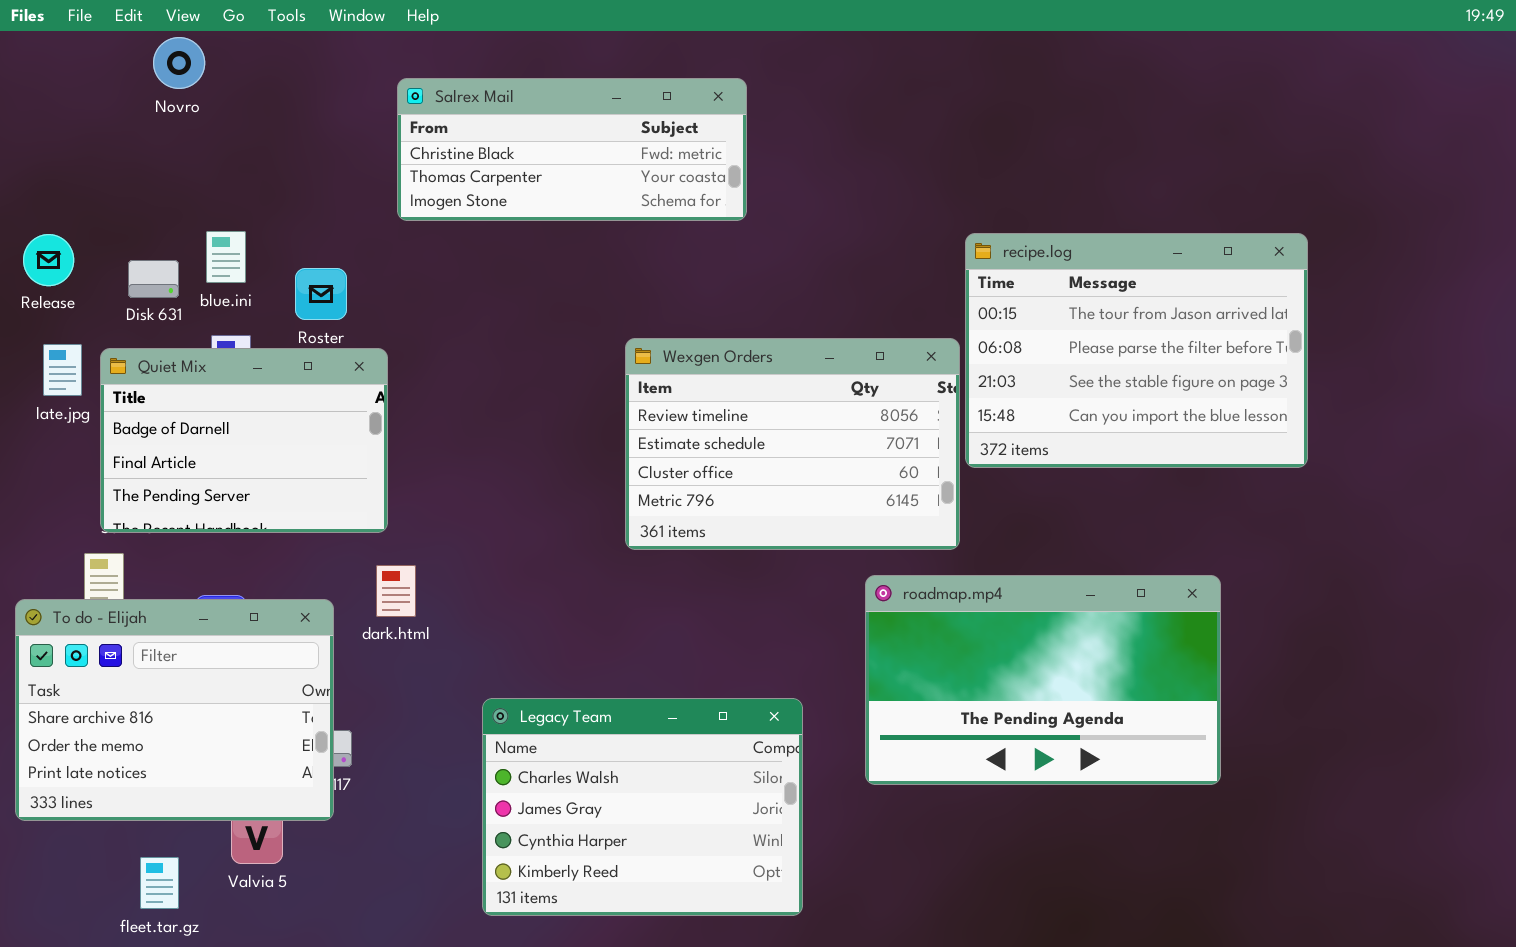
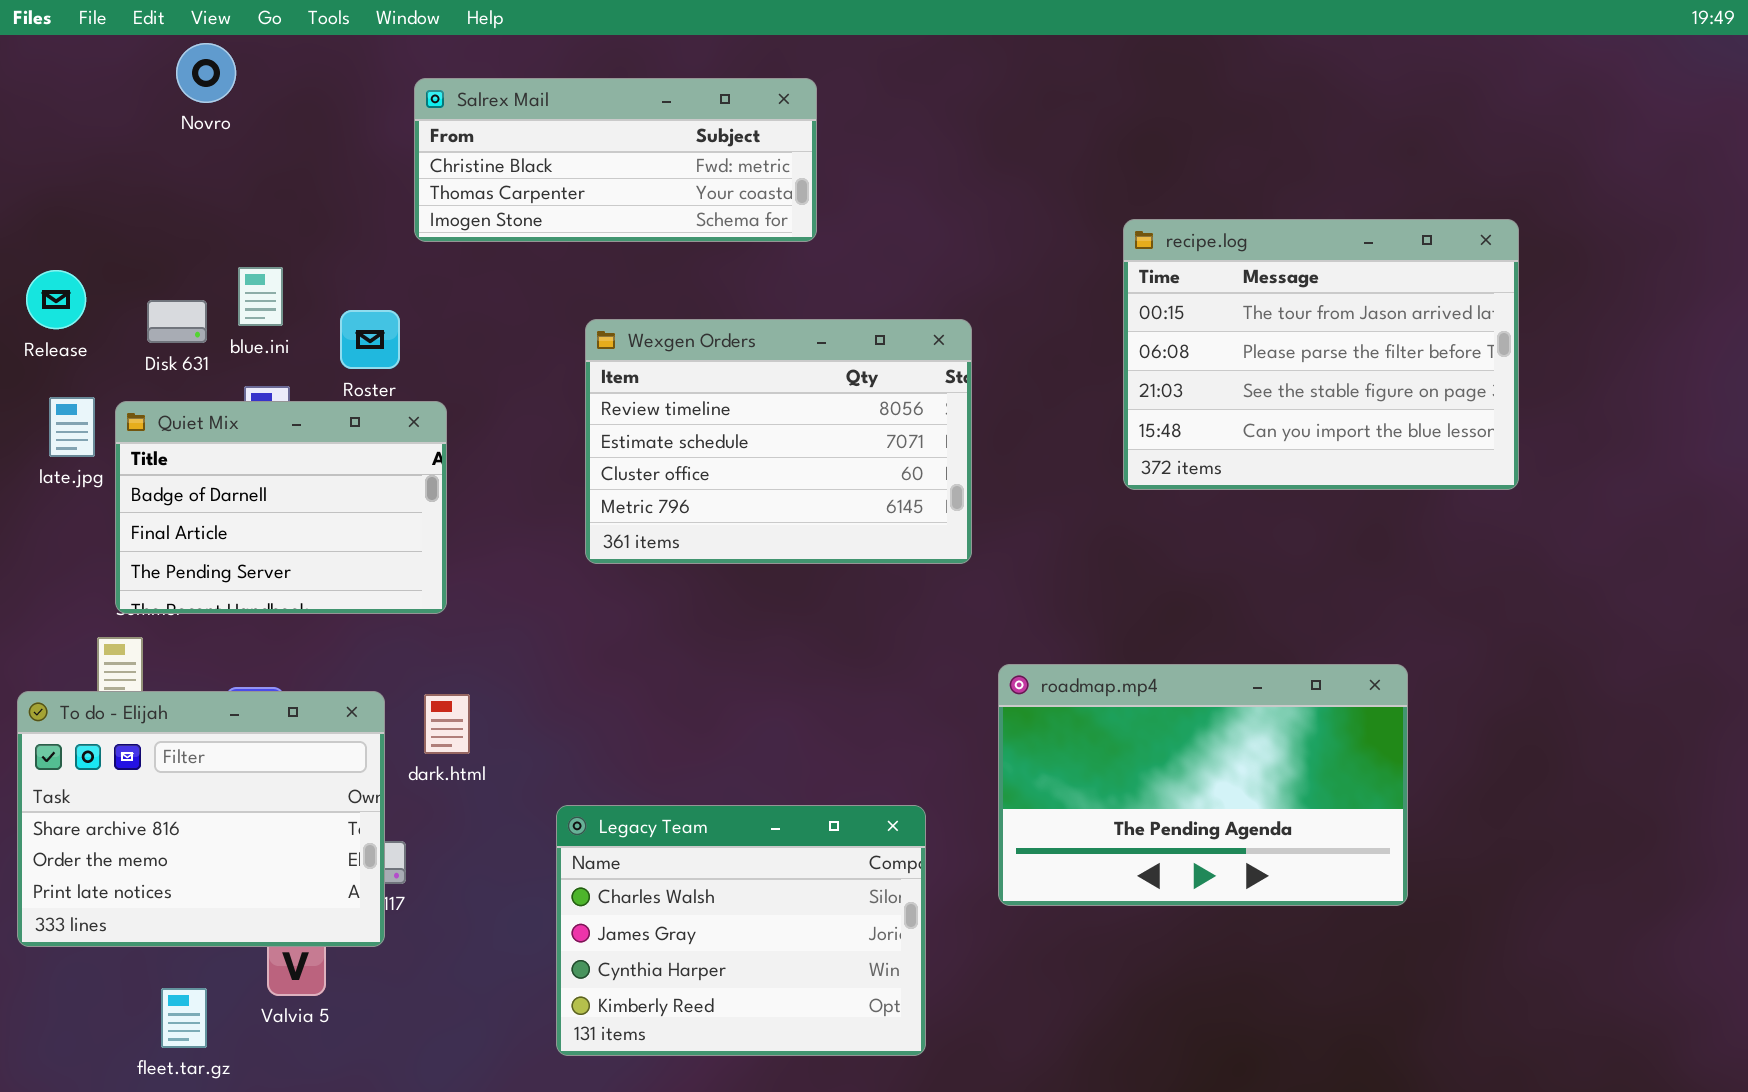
Salrex Mail: [397,78,747,221] -> [414,78,817,242], moved
recipe.log: [965,233,1308,468] -> [1123,219,1519,490], moved
Wexgen Orders: [625,338,960,550] -> [585,319,972,564], moved
dark.html: [376,565,416,617] -> [424,694,470,754], moved

